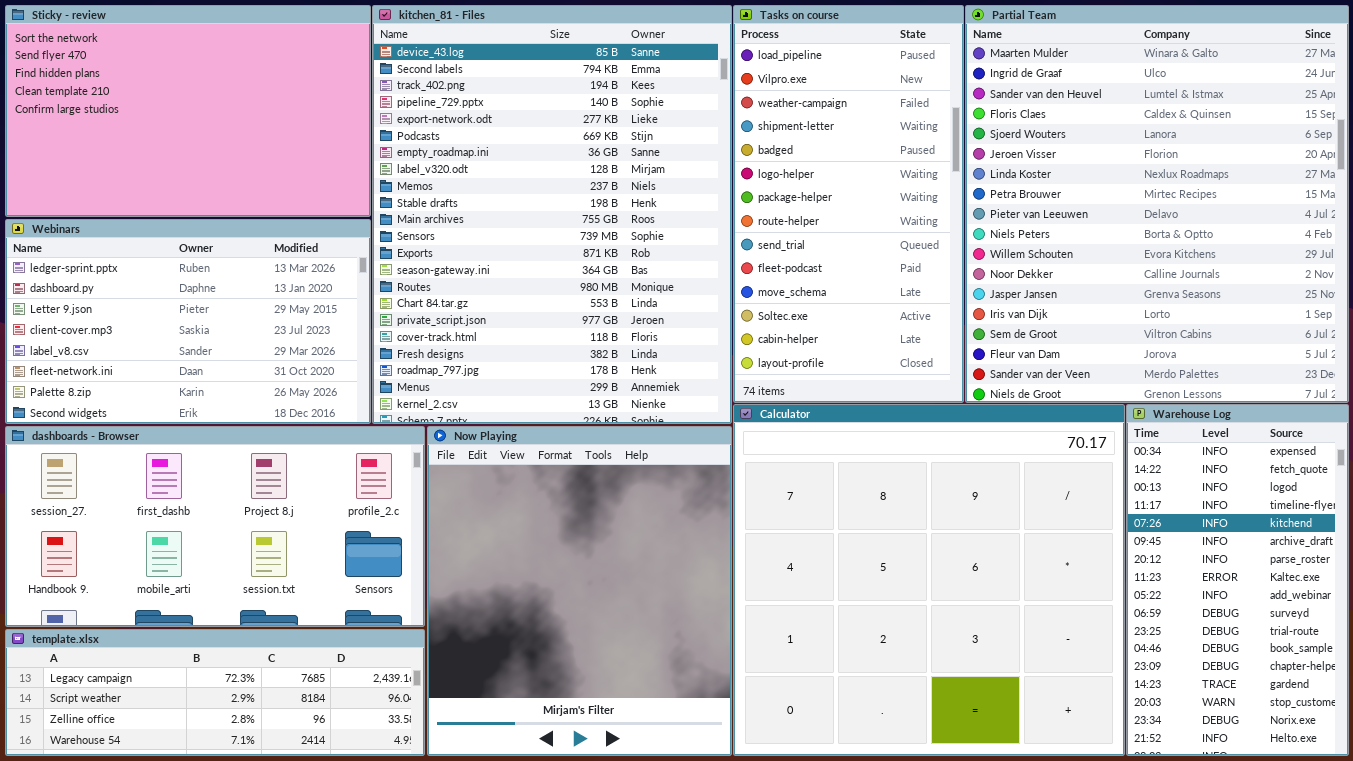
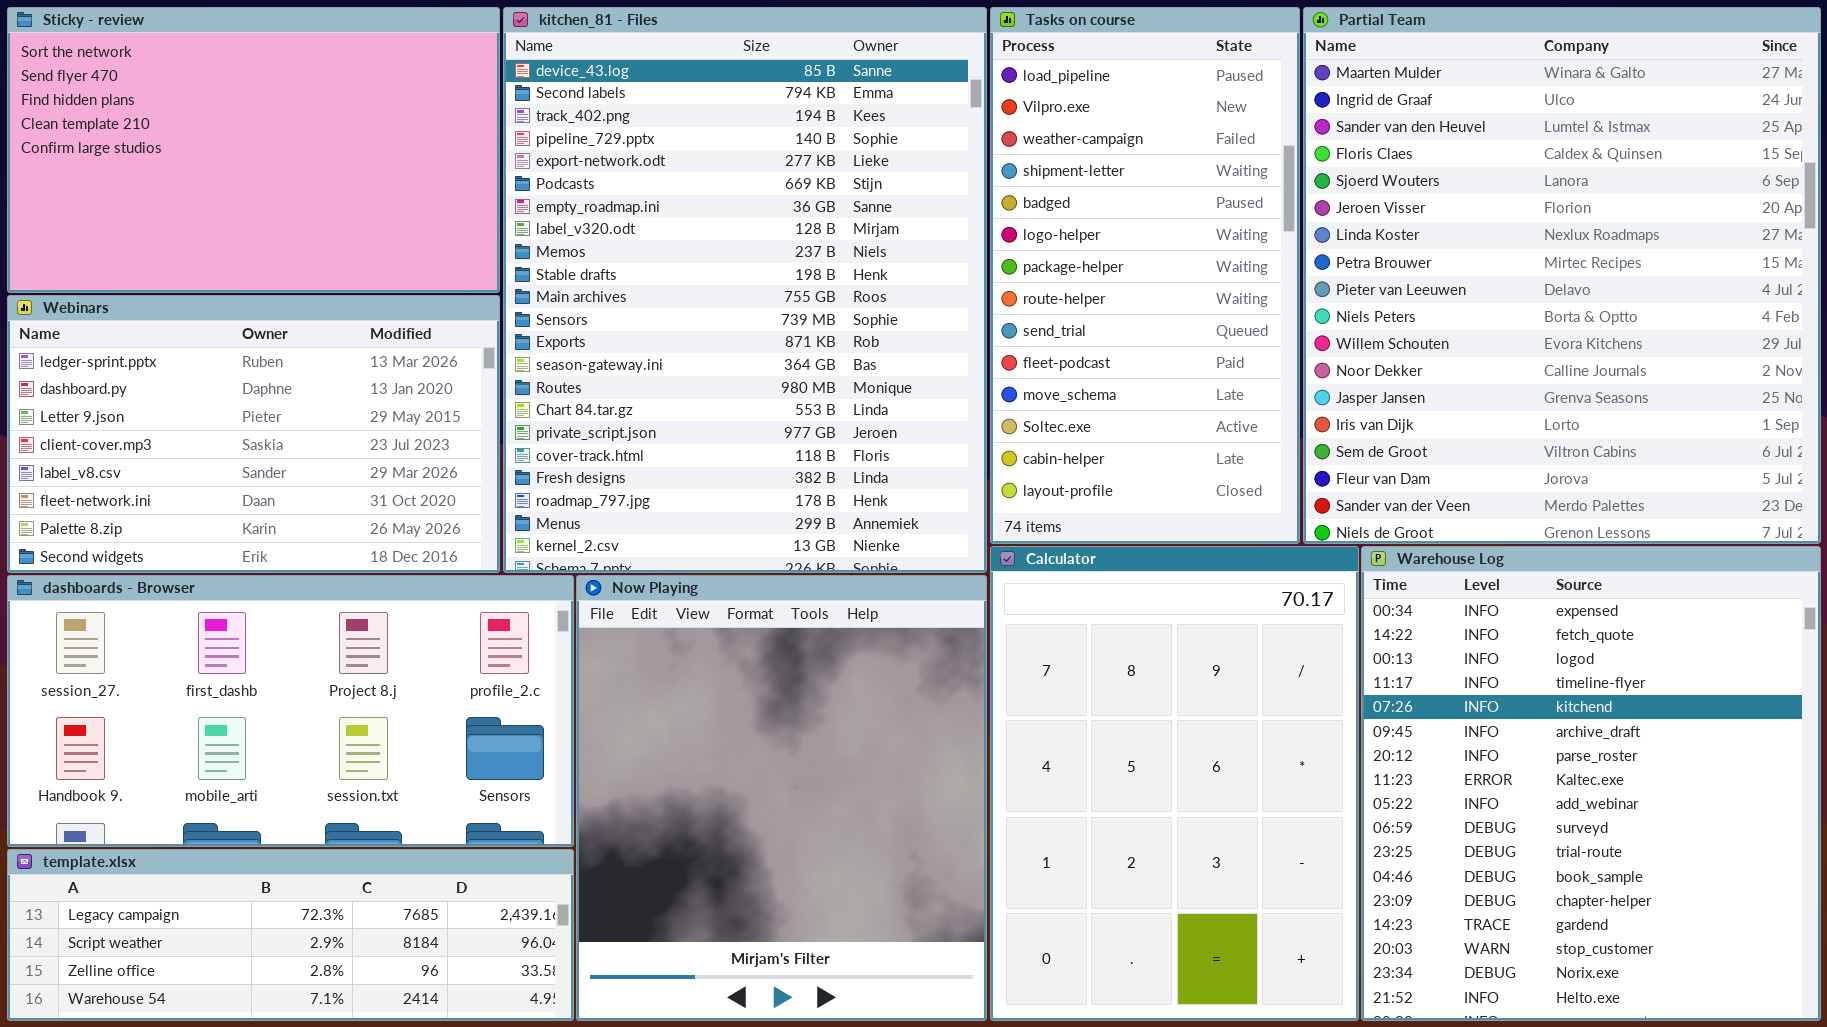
Calculator: [733,404,1125,756] -> [990,546,1359,1021], resized
Warehouse Log: [1126,404,1349,756] -> [1361,546,1821,1021], resized

